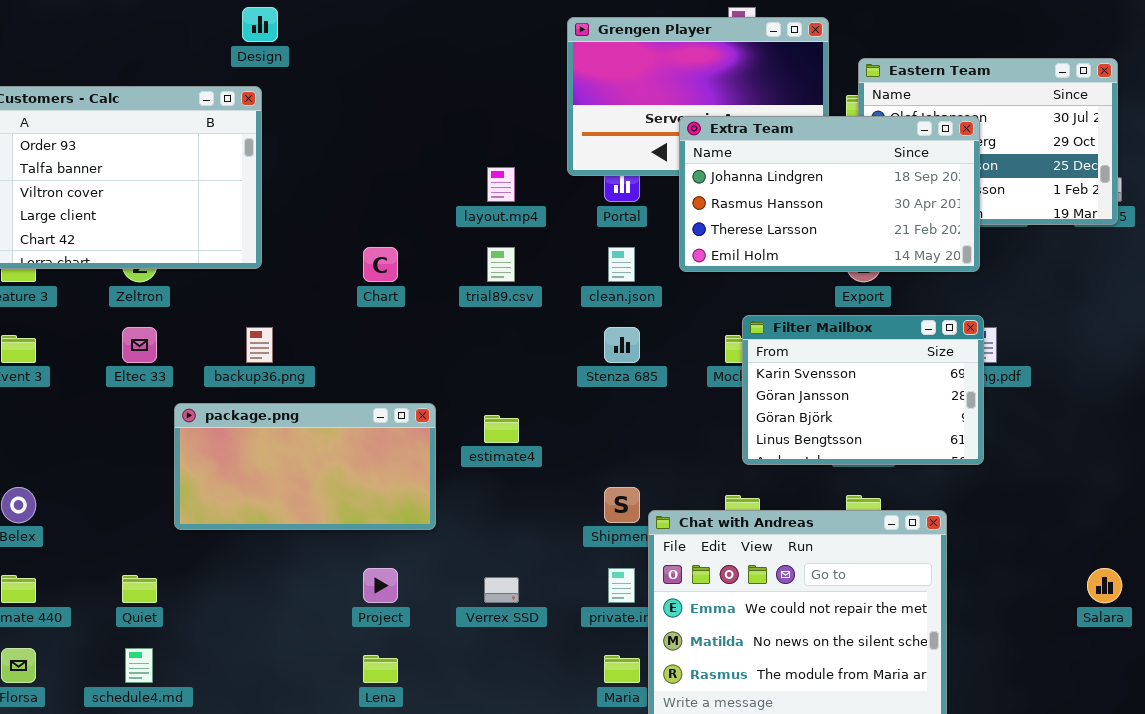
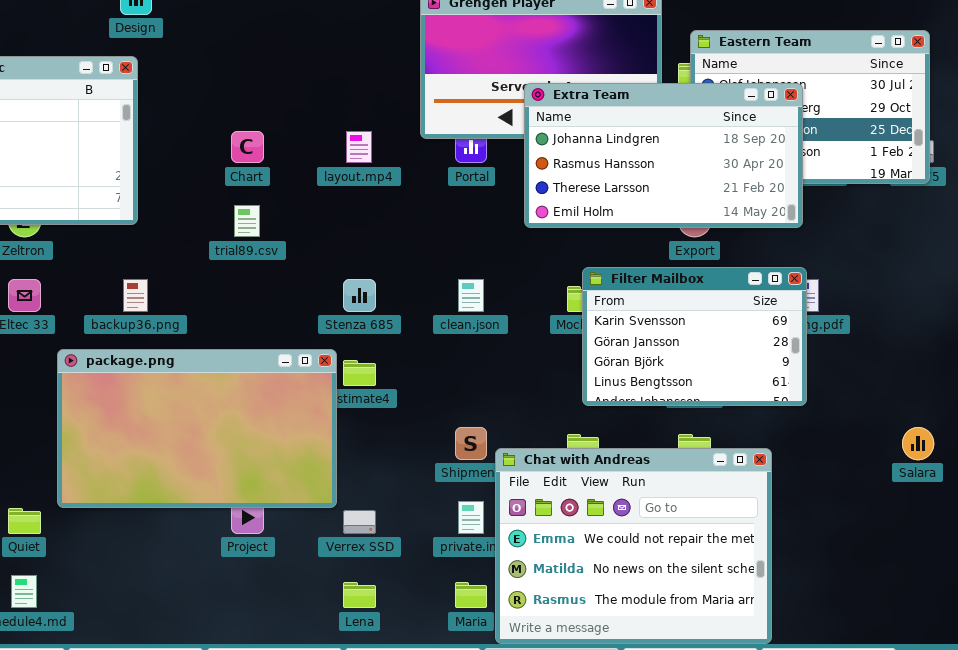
Chart: [363,247,398,282] -> [231,131,264,163], moved
trial89.csv: [487,247,515,282] -> [234,205,260,237], moved
clean.json: [608,247,635,282] -> [458,279,484,312], moved
Stenza 685: [604,327,640,363] -> [343,279,376,312], moved
package.png: [174,403,436,530] -> [57,349,337,508], resized
Salara: [1087,568,1122,603] -> [902,427,934,460], moved
Lena: [363,655,398,683] -> [343,582,376,608], moved

